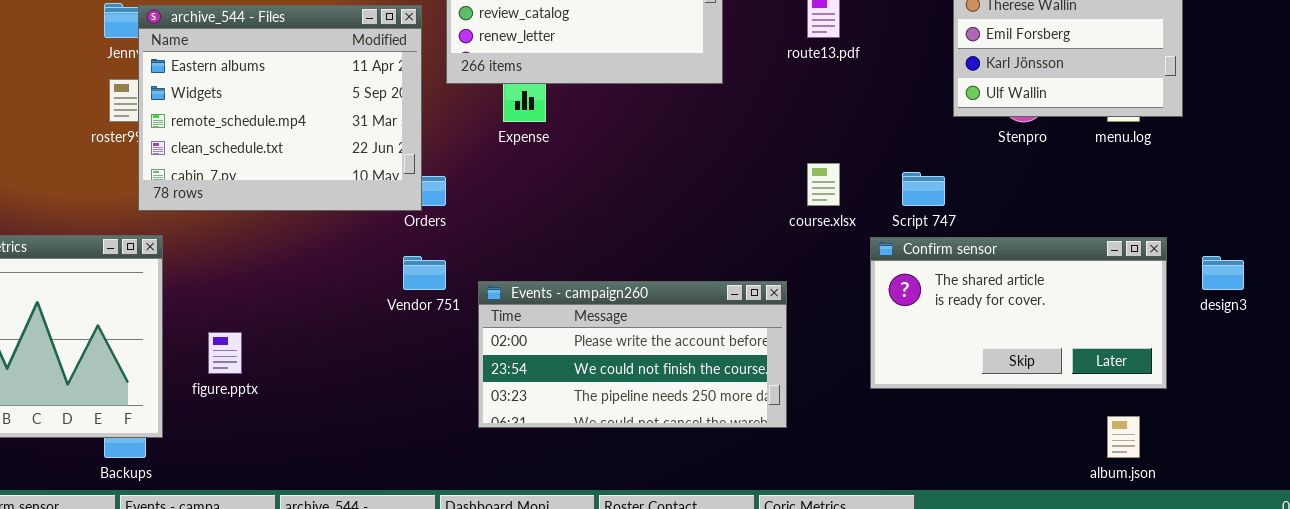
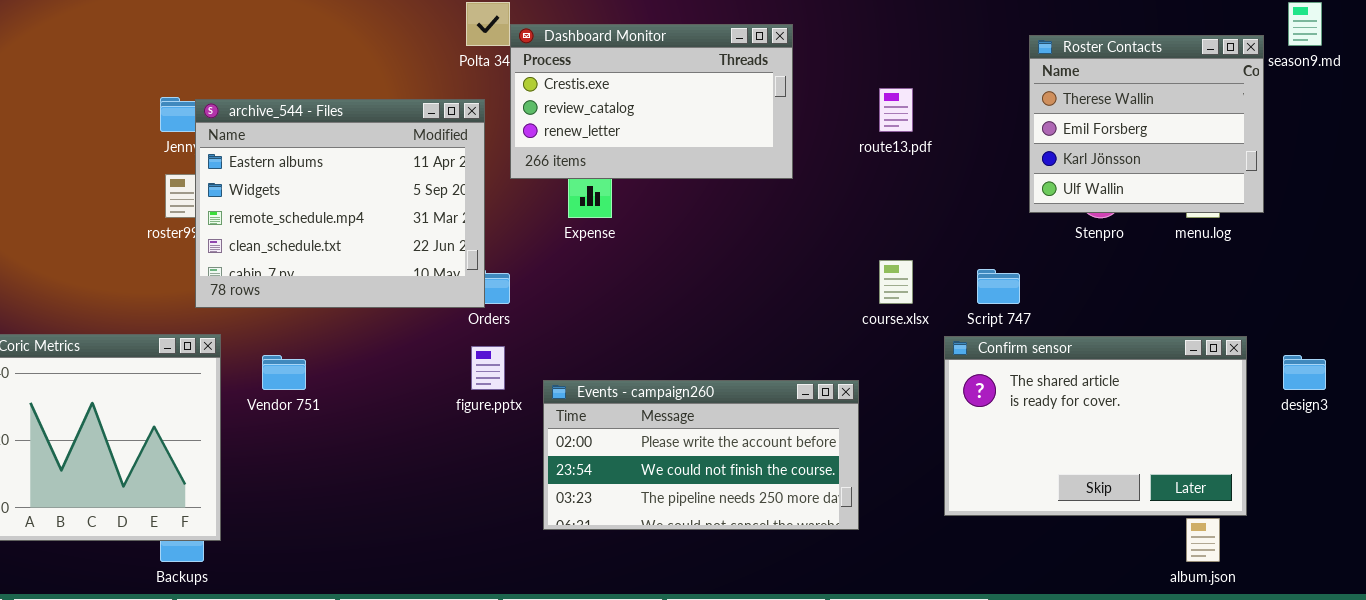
Confirm sensor: [870,237,1167,389] -> [944,336,1247,516], resized
Vendor 751: [403,256,446,290] -> [262,355,306,390], moved
figure.pptx: [208,332,242,374] -> [471,346,505,390], moved

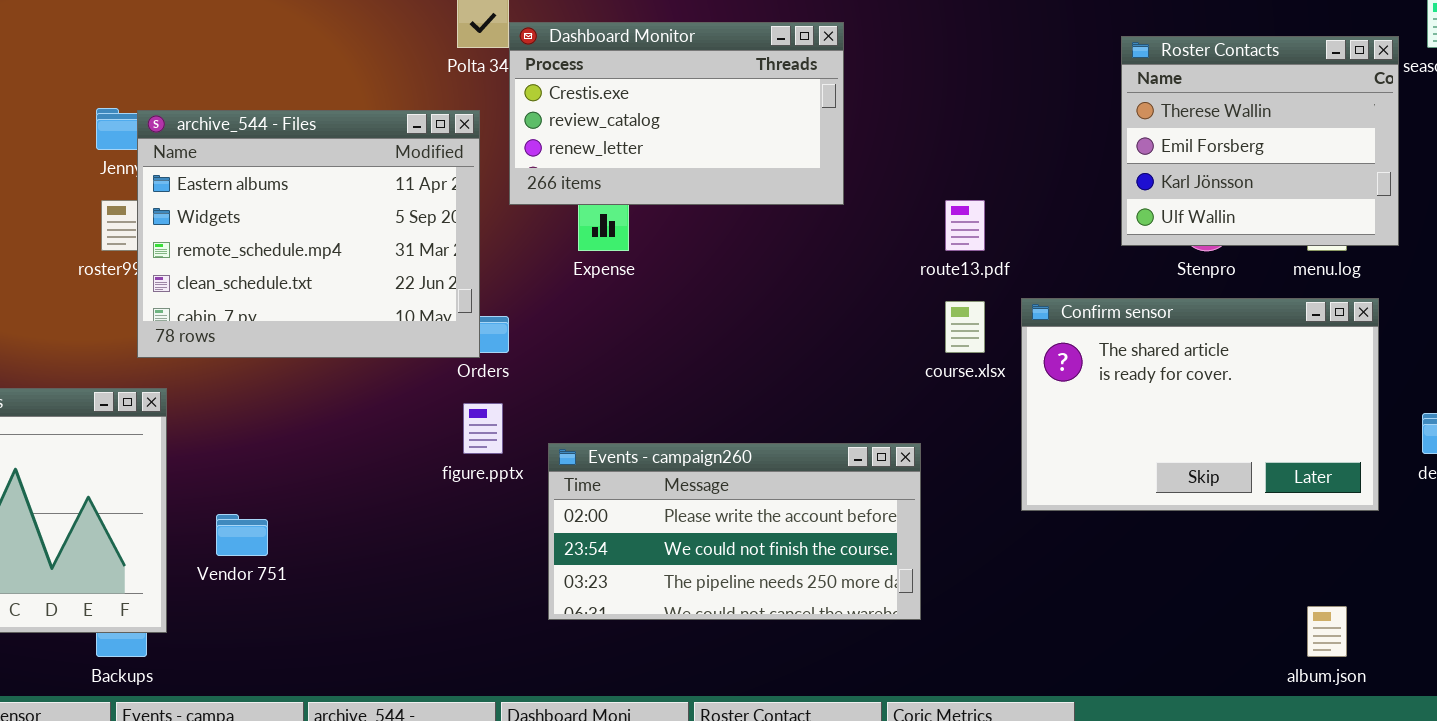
route13.pdf: [879,88,913,132] -> [945,200,985,251], moved
Confirm sensor: [944,336,1247,516] -> [1021,298,1379,511], moved
Vendor 751: [262,355,306,390] -> [216,514,268,556], moved

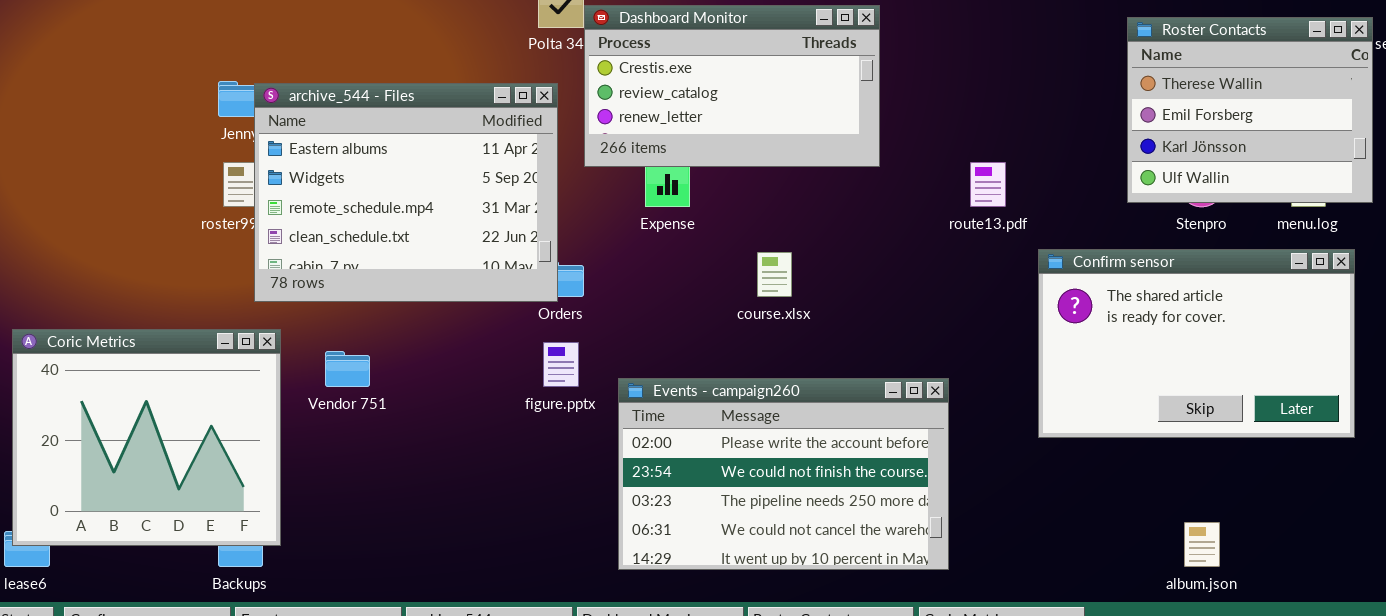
course.xlsx: [945,301,985,353] -> [757,252,792,297], moved
Events - campaign260: [548,443,921,620] -> [618,378,949,570], resized
Vendor 751: [216,514,268,556] -> [325,351,370,387], moved
album.json: [1307,606,1347,657] -> [1184,522,1220,567], moved

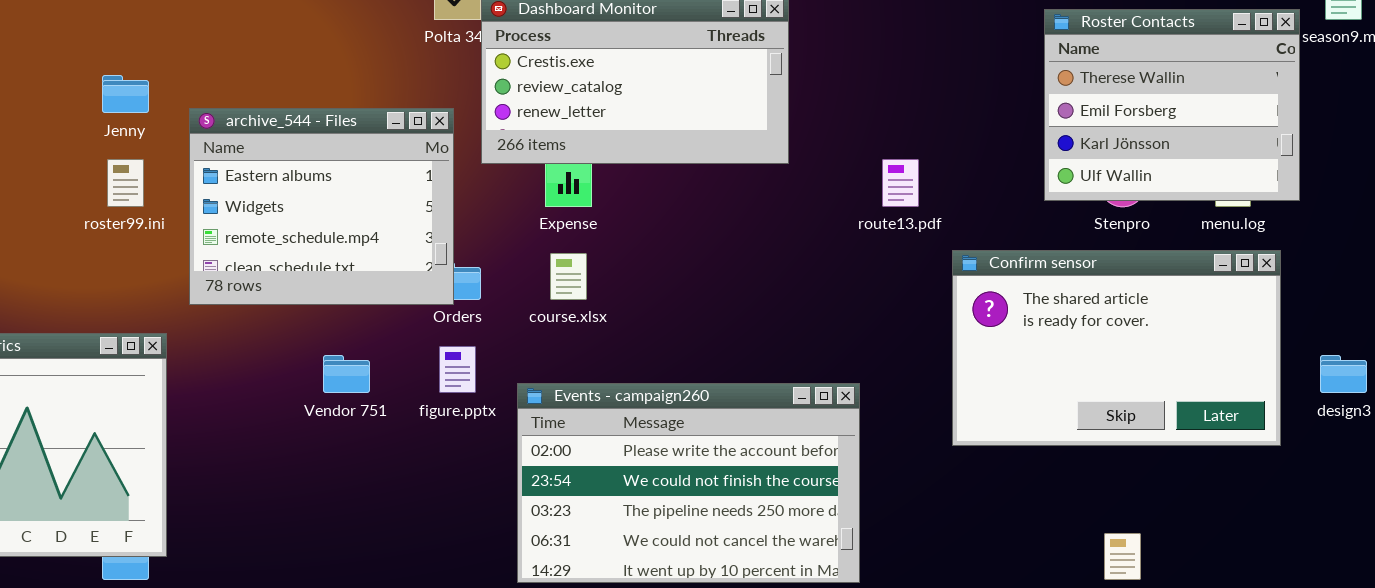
archive_544 - Files: [254,83,558,302] -> [189,108,454,305], resized
course.xlsx: [757,252,792,297] -> [550,253,587,300], moved
Vendor 751: [325,351,370,387] -> [323,355,370,393], moved

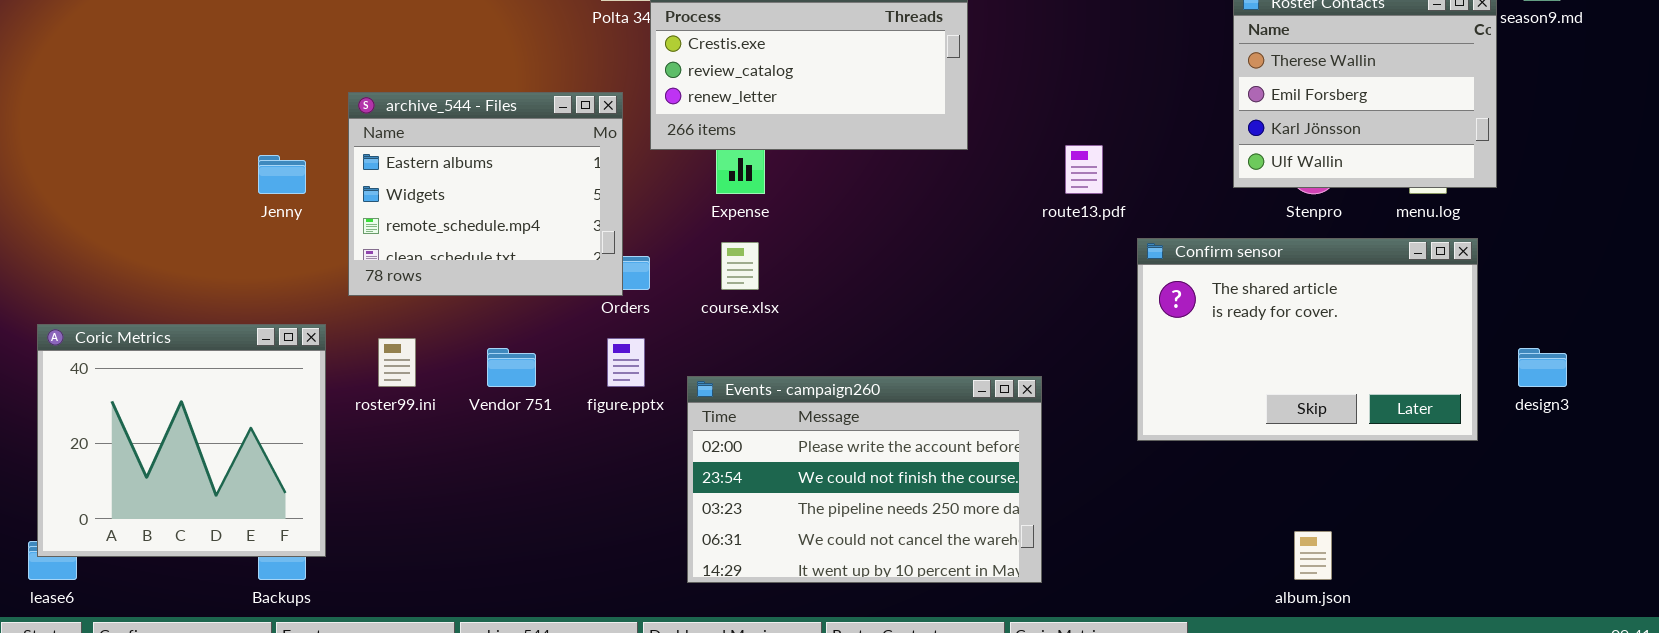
Jenny: [102,75,149,113] -> [258,155,306,194], moved
roster99.ini: [107,159,144,207] -> [378,338,416,387], moved

